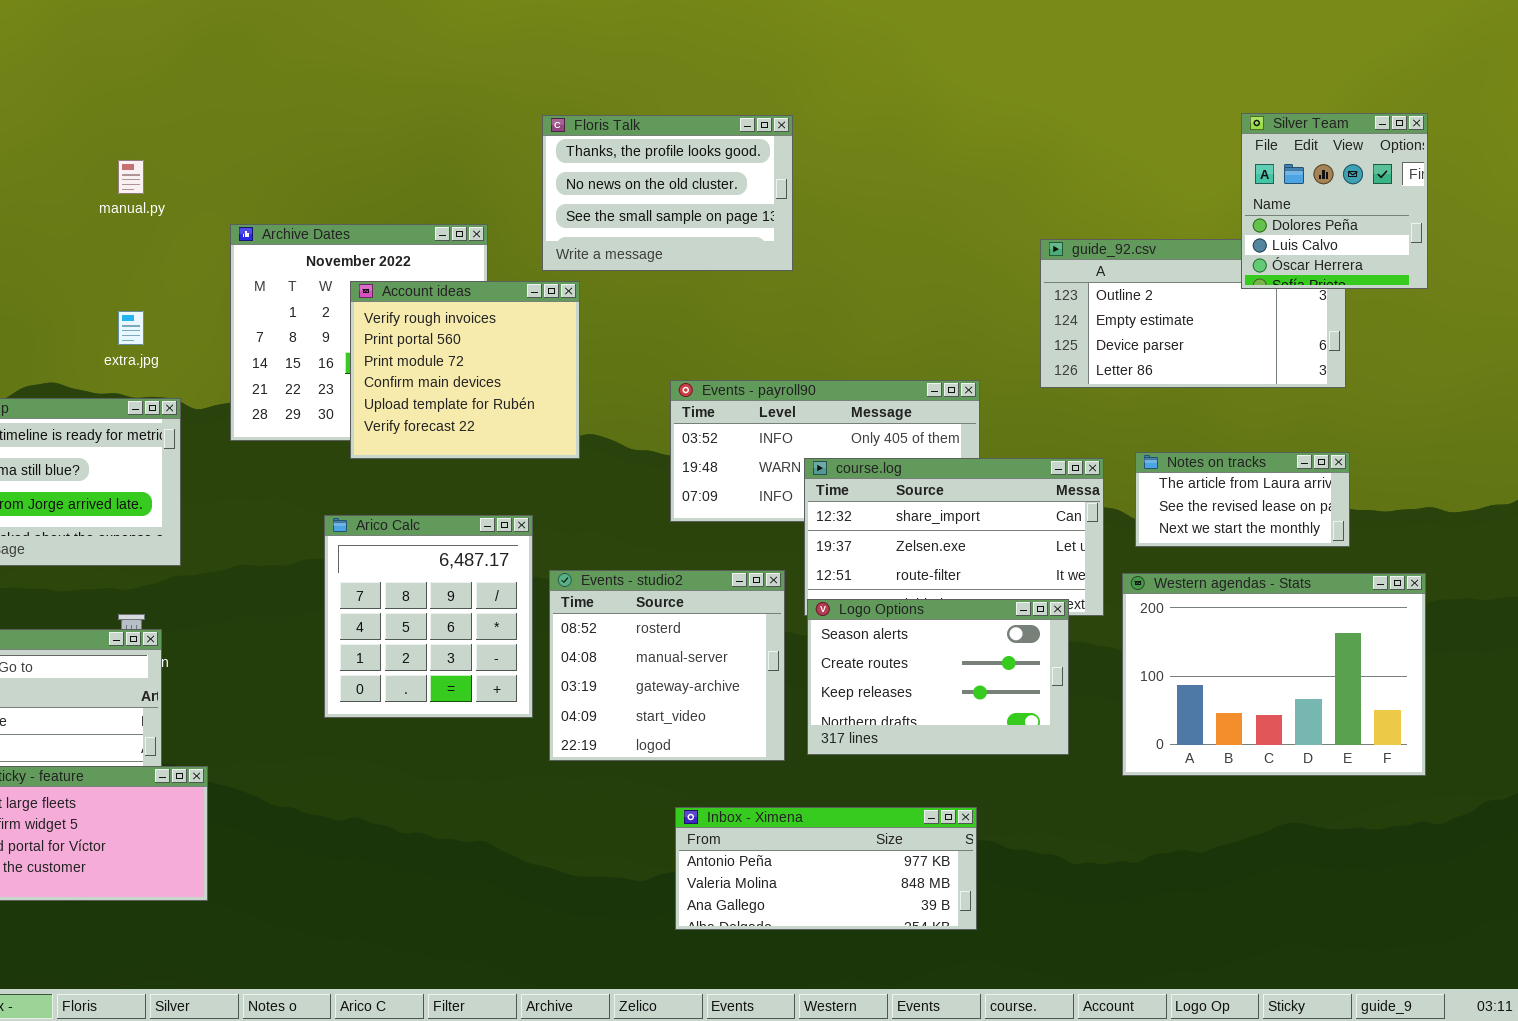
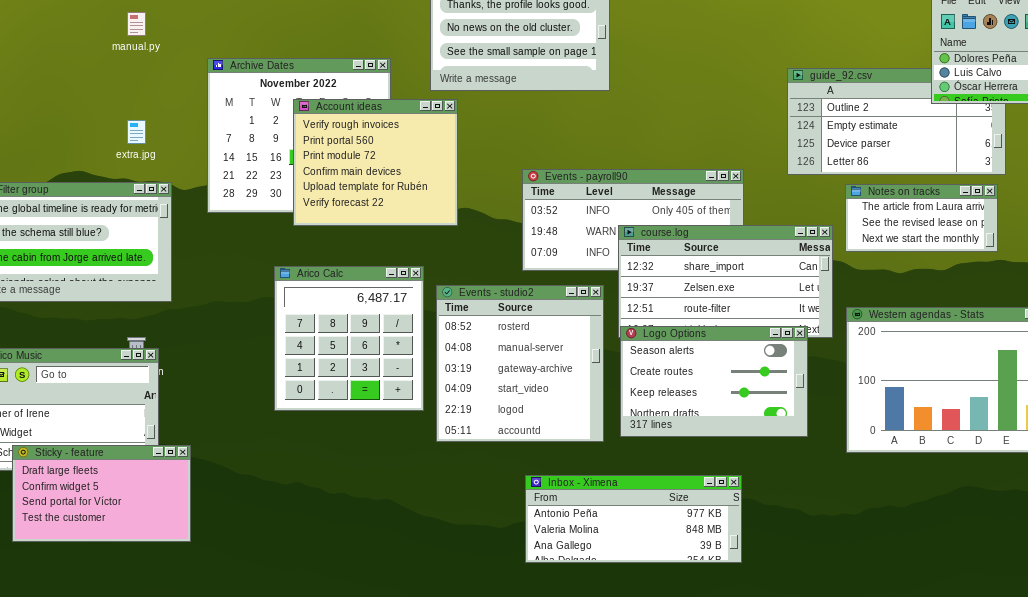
Notes on tracks: [1135,452,1350,547] -> [845,184,998,252], moved
Events - studio2: [549,570,785,761] -> [436,285,604,442], resized

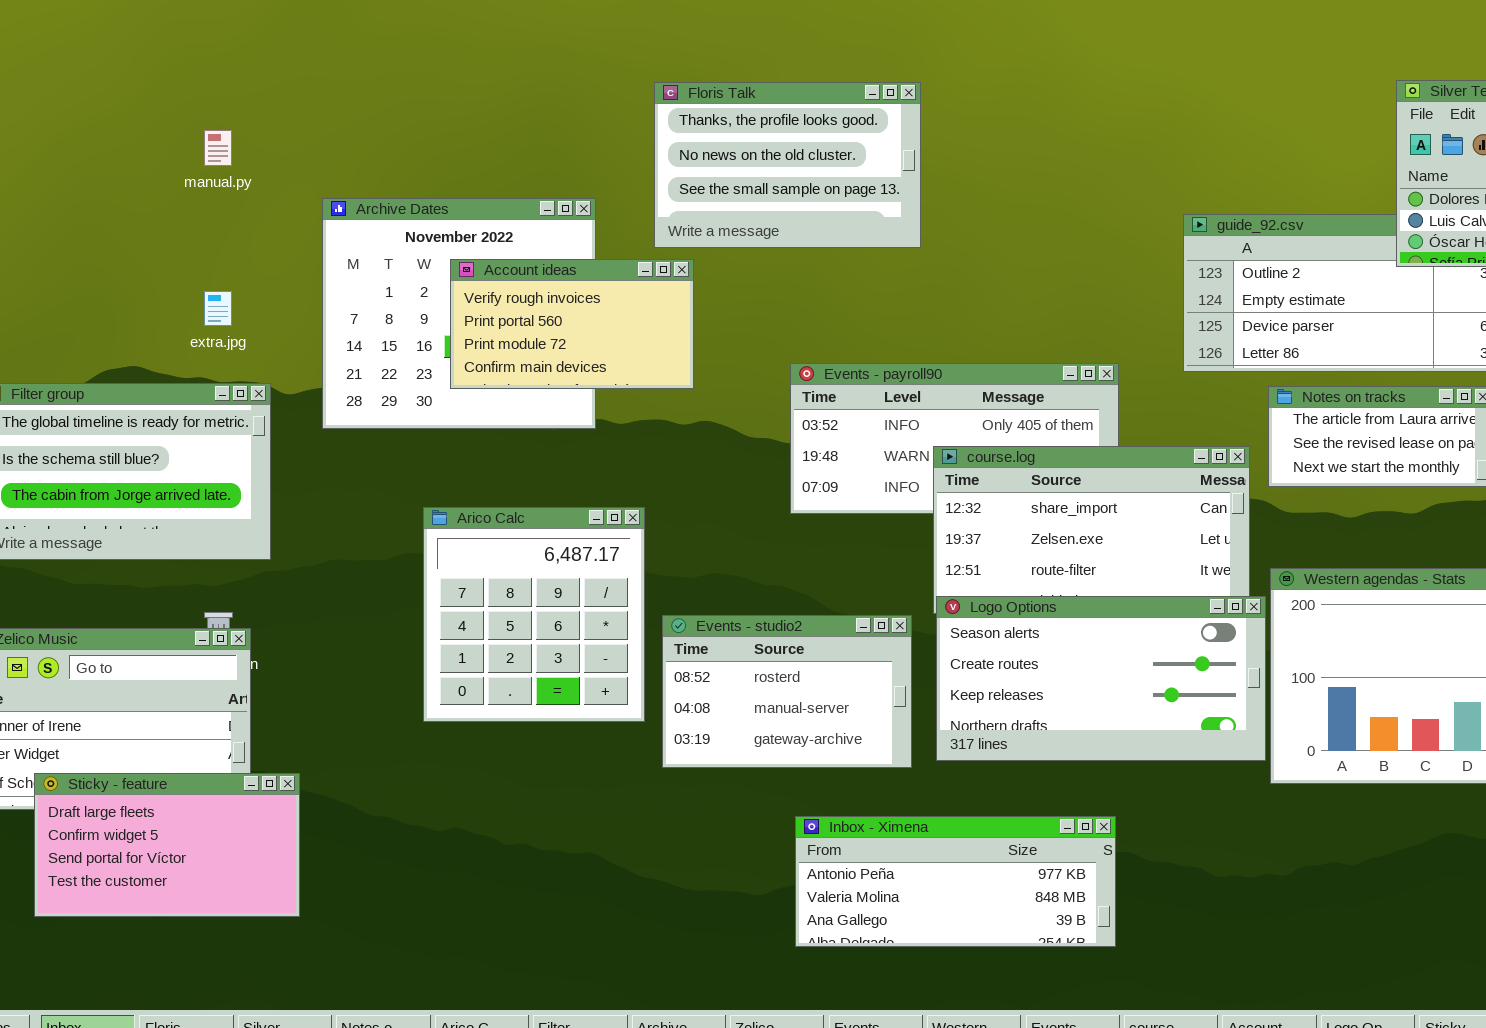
Account ideas: [293,99,458,226] -> [450,259,694,389], resized
Events - studio2: [436,285,604,442] -> [662,615,912,768], resized
Logo Options: [620,326,808,437] -> [936,596,1266,761], resized

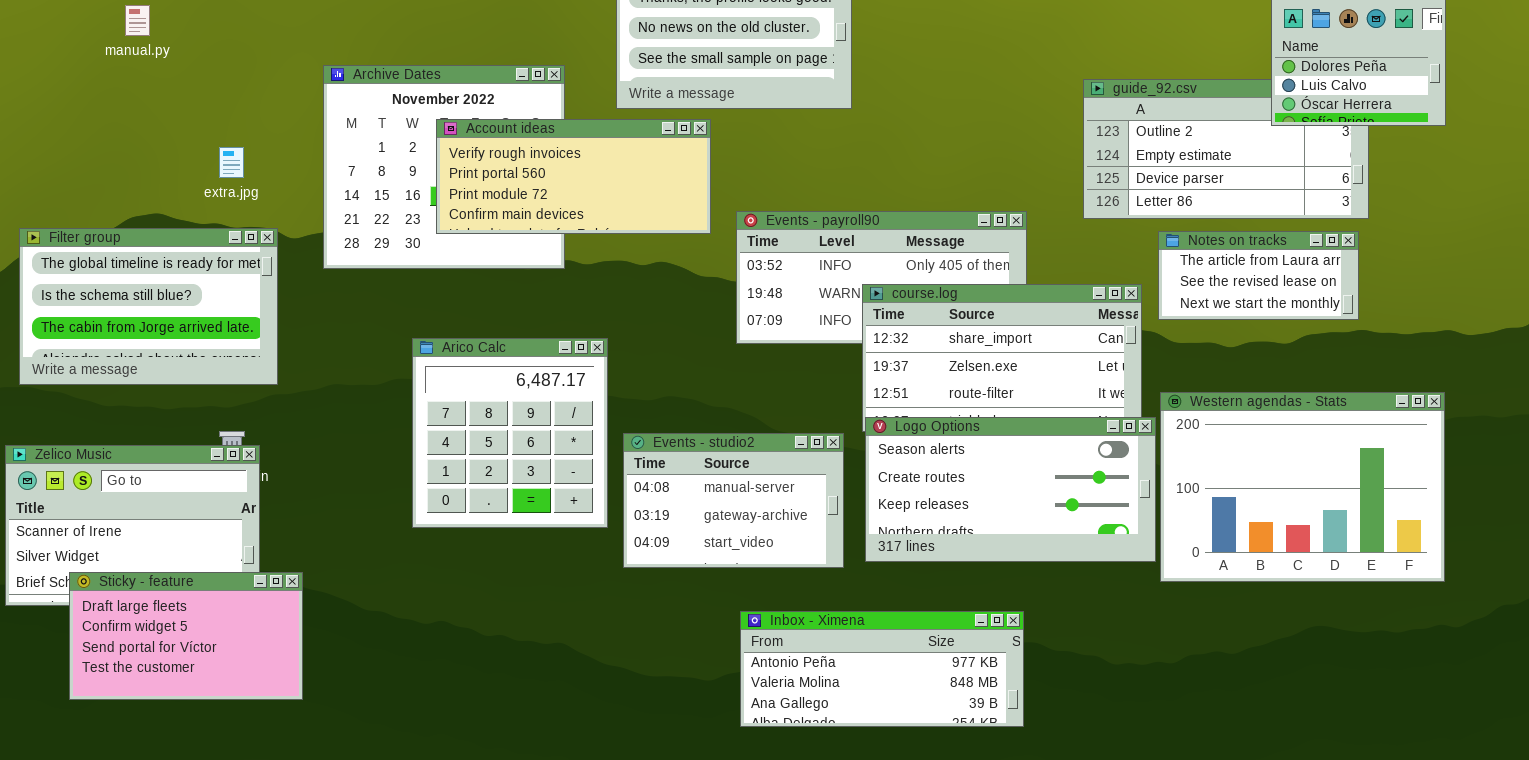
manual.py: [204,130,232,166] -> [125,5,150,36], moved
Account ideas: [450,259,694,389] -> [436,119,711,234], resized
Events - studio2: [662,615,912,768] -> [623,433,844,568], scrolled down 1 row

